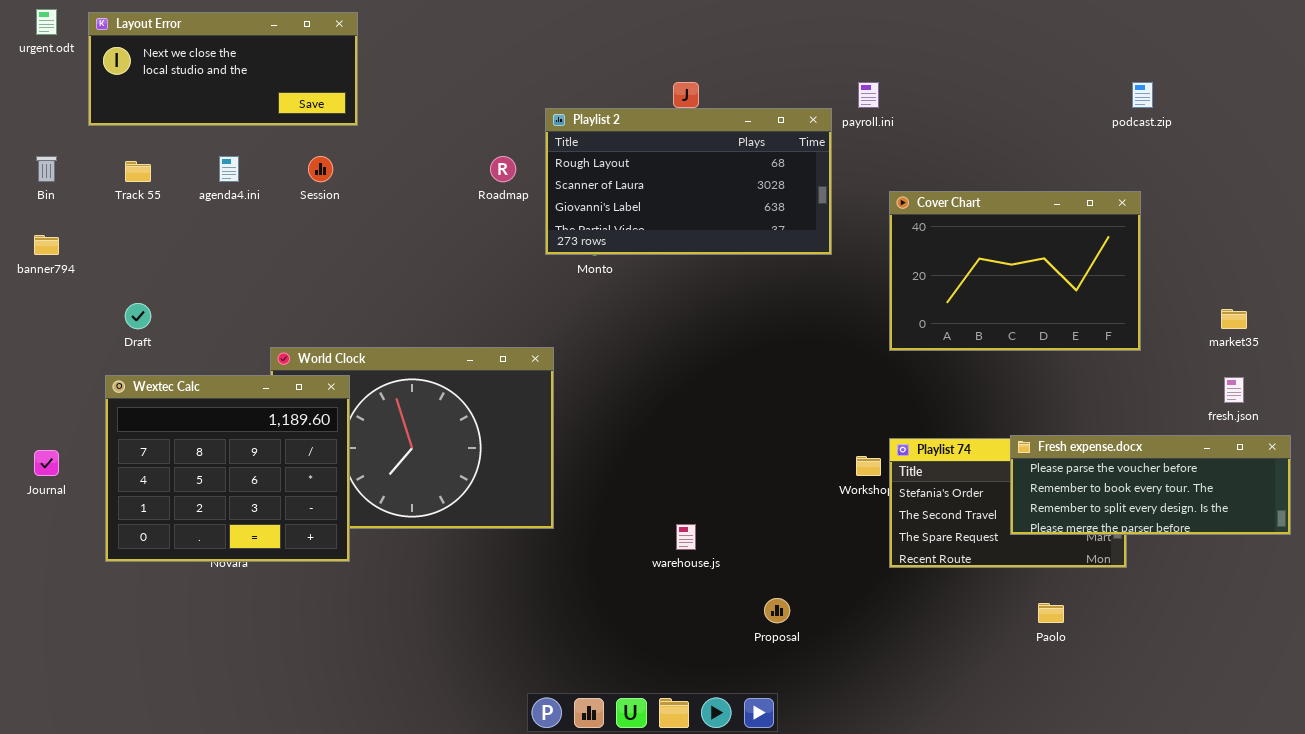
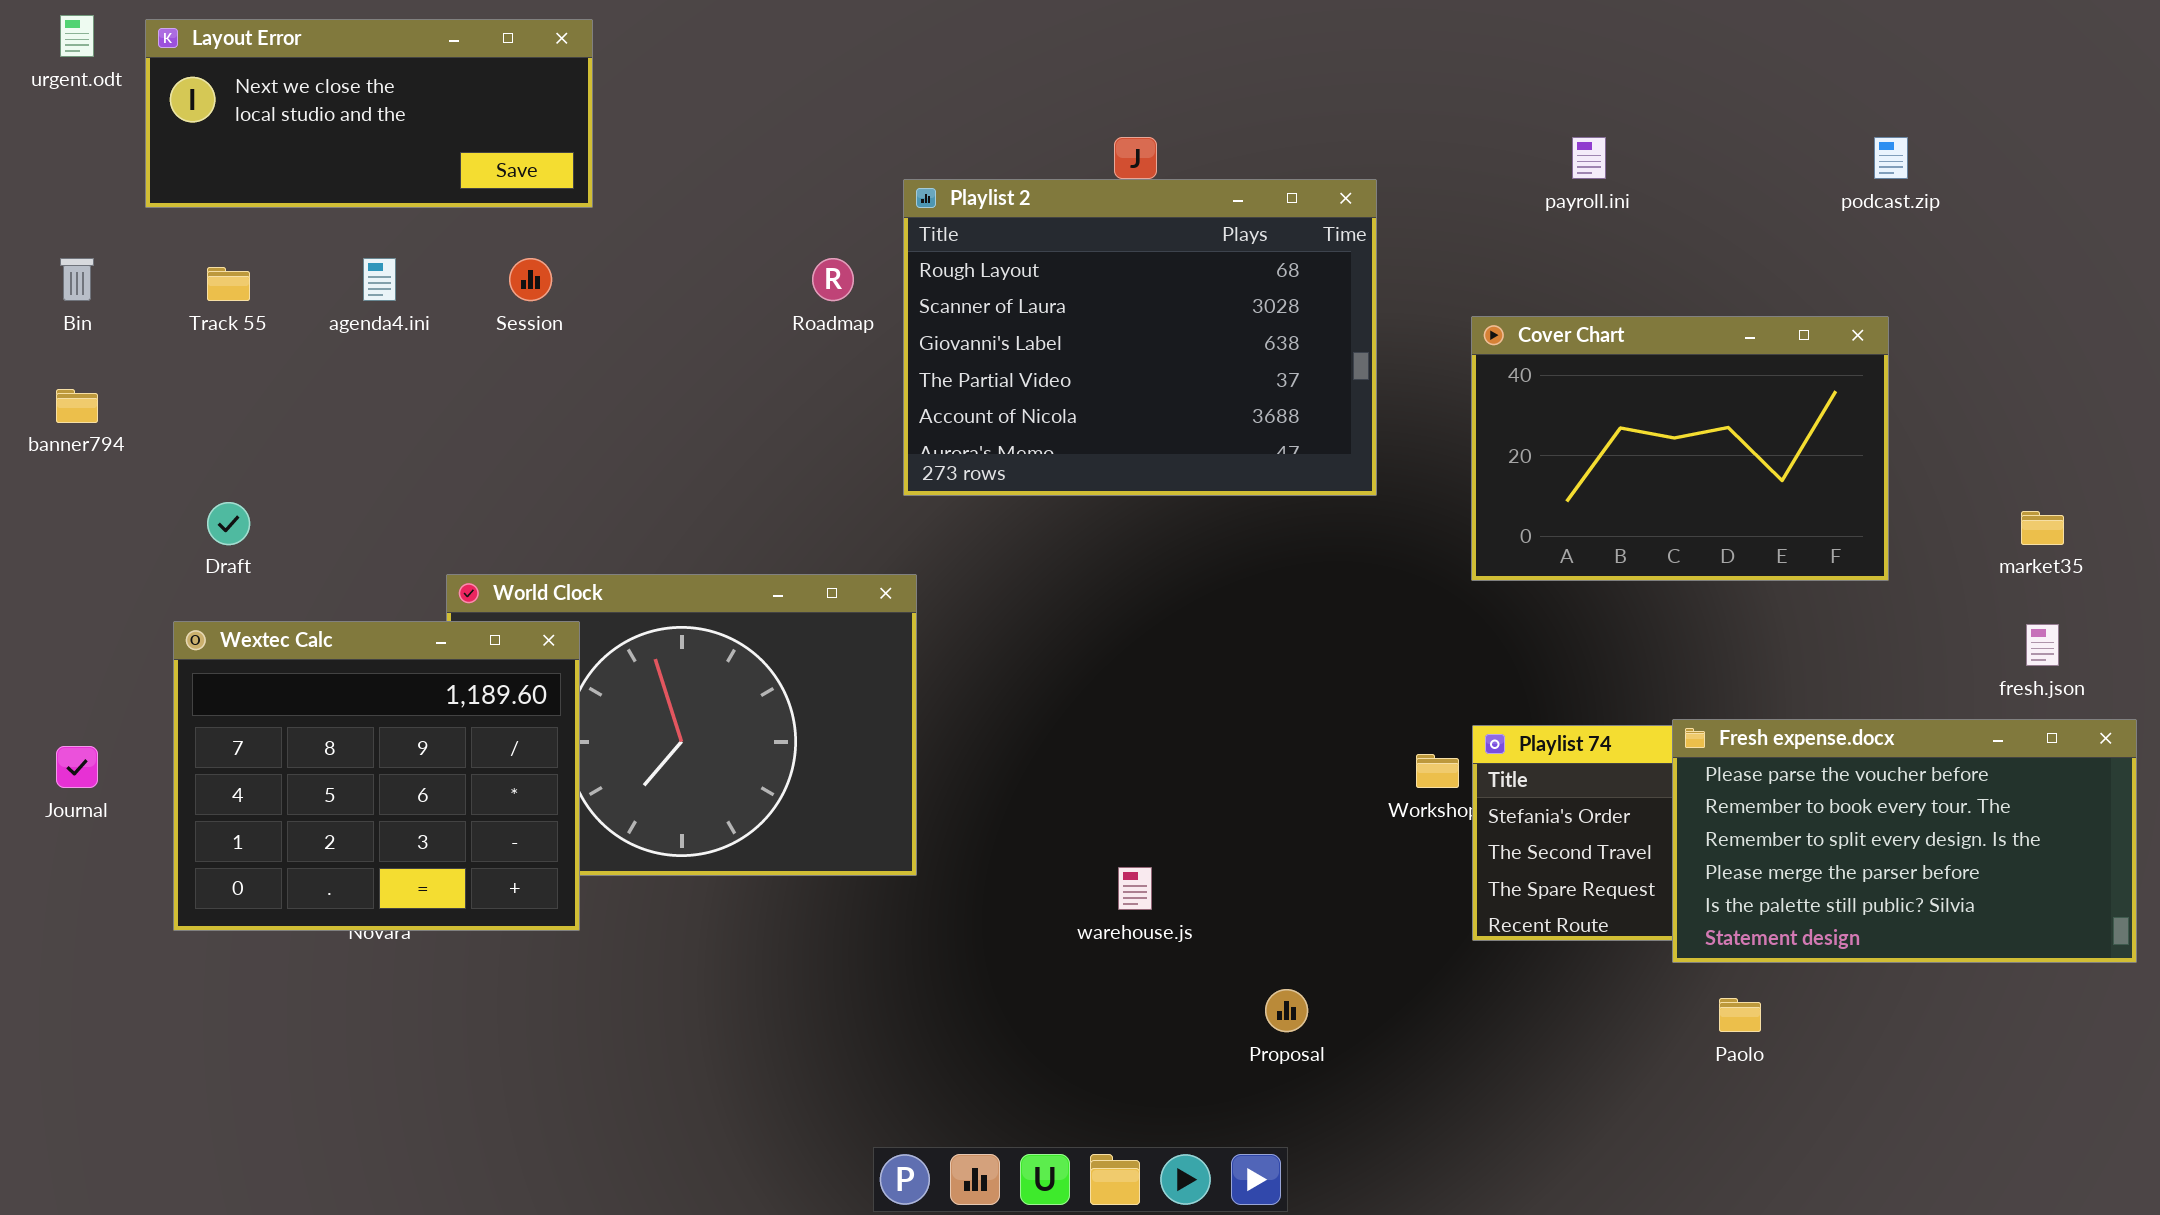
payroll.ini: [858,82,879,108] -> [1572,137,1606,179], moved
Playlist 2: [545,108,832,255] -> [903,179,1377,496], resized
Fresh expense.docx: [1010,435,1291,535] -> [1672,719,2137,963], resized

